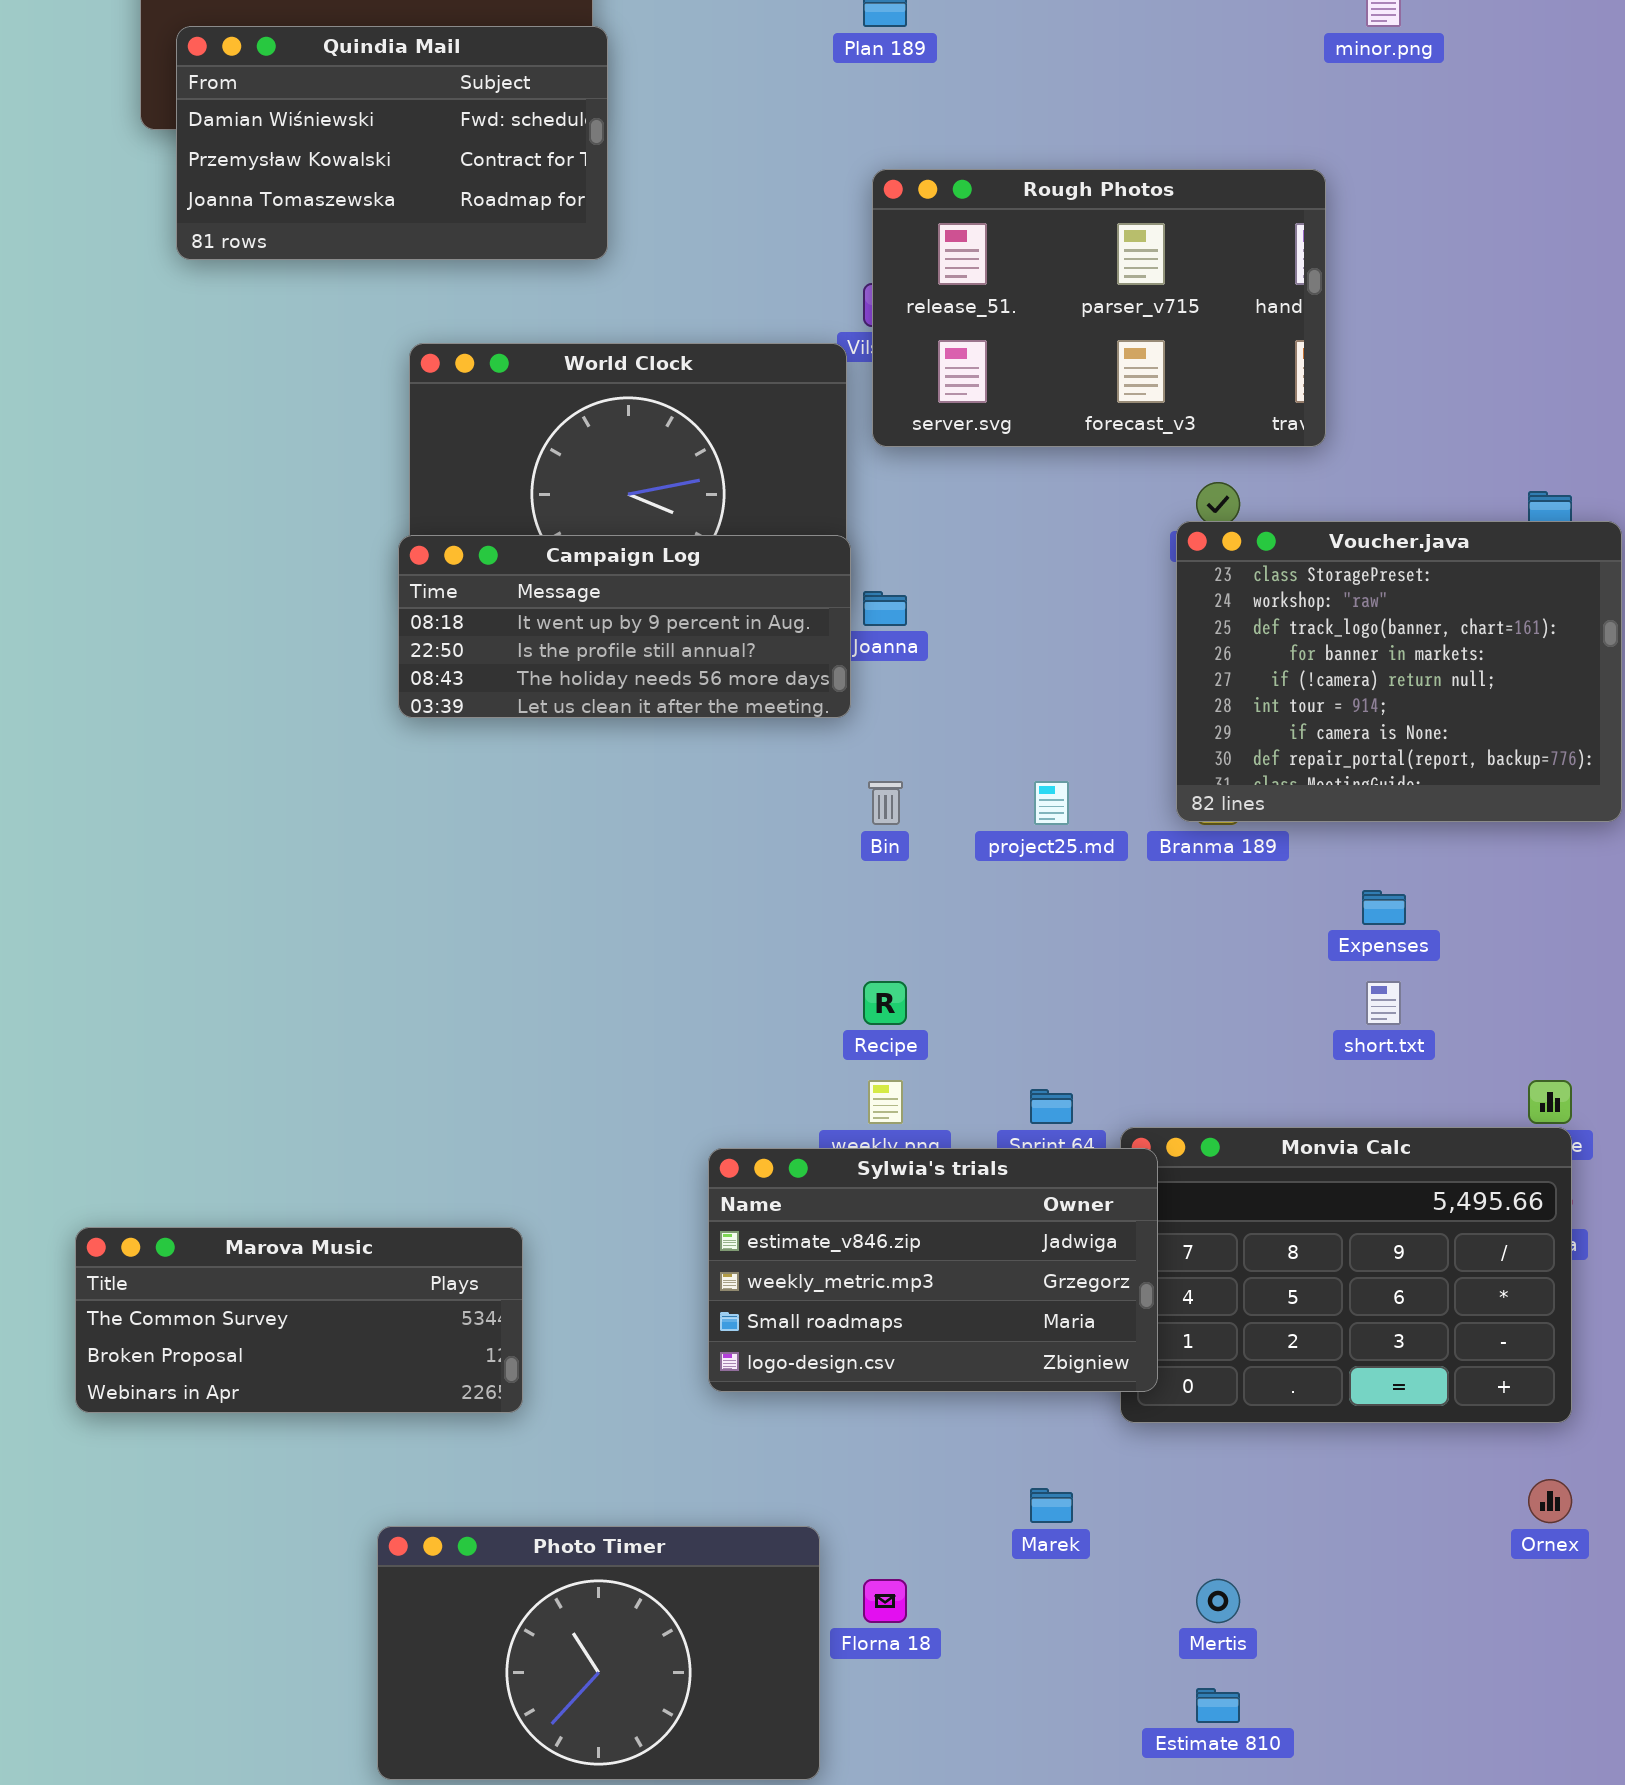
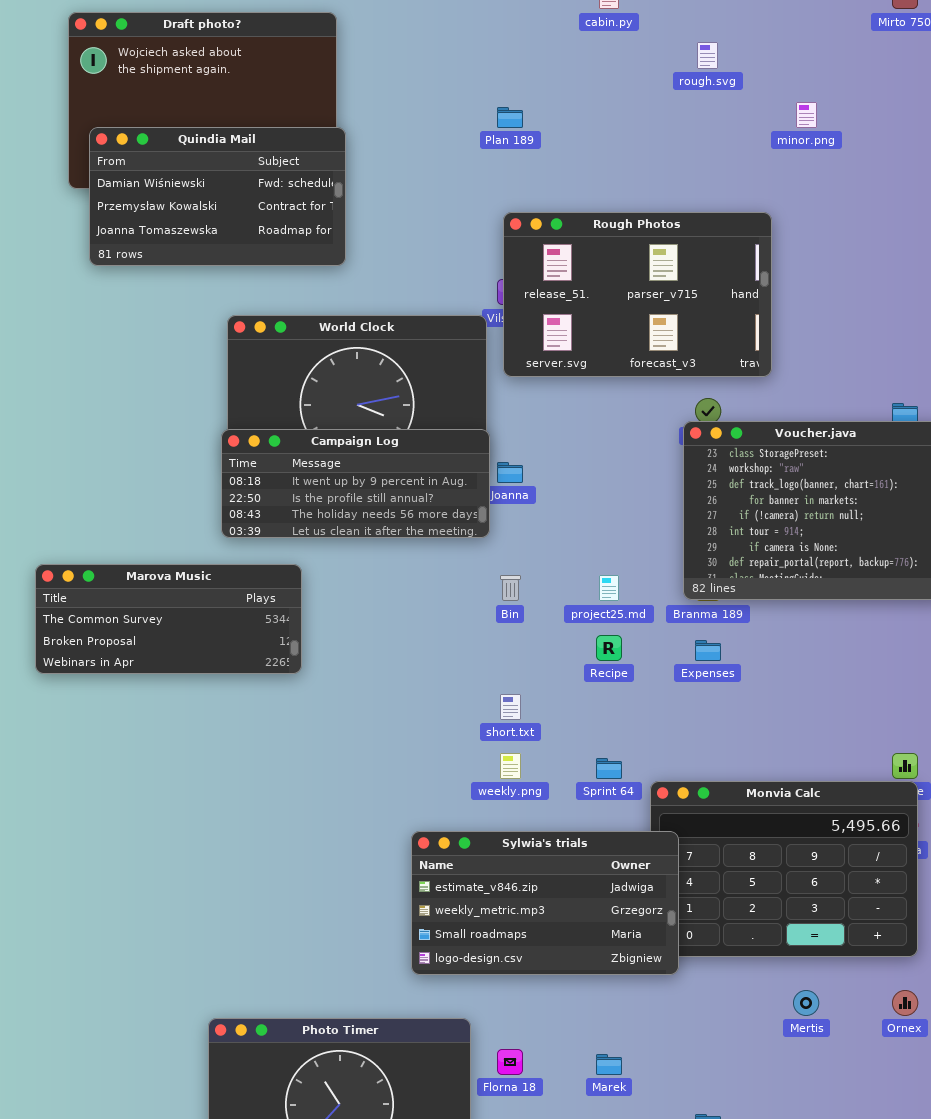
Expenses: [1362,890,1406,925] -> [695,640,721,661], moved
Recipe: [863,981,907,1025] -> [596,635,622,661], moved
short.txt: [1366,981,1401,1025] -> [500,694,521,720], moved
Sylwia's trials: [708,1148,1158,1392] -> [411,831,679,975], moved
Marova Music: [75,1227,523,1413] -> [35,564,302,674], moved
Marek: [1030,1488,1073,1523] -> [596,1054,622,1075], moved
Mertis: [1196,1579,1240,1623] -> [793,990,819,1016], moved

